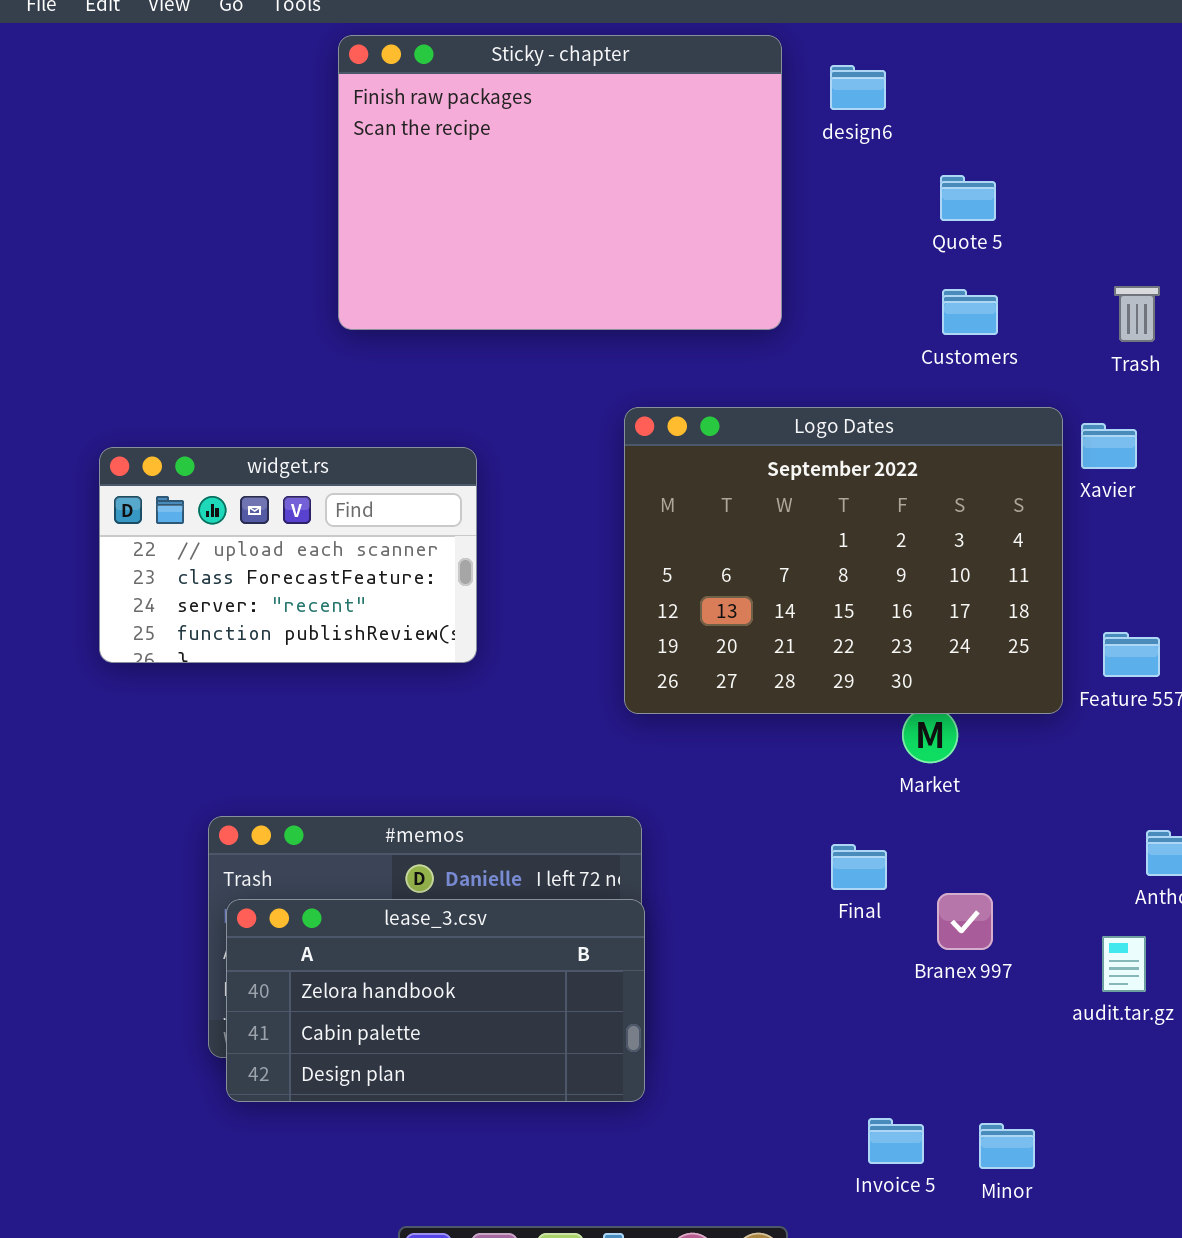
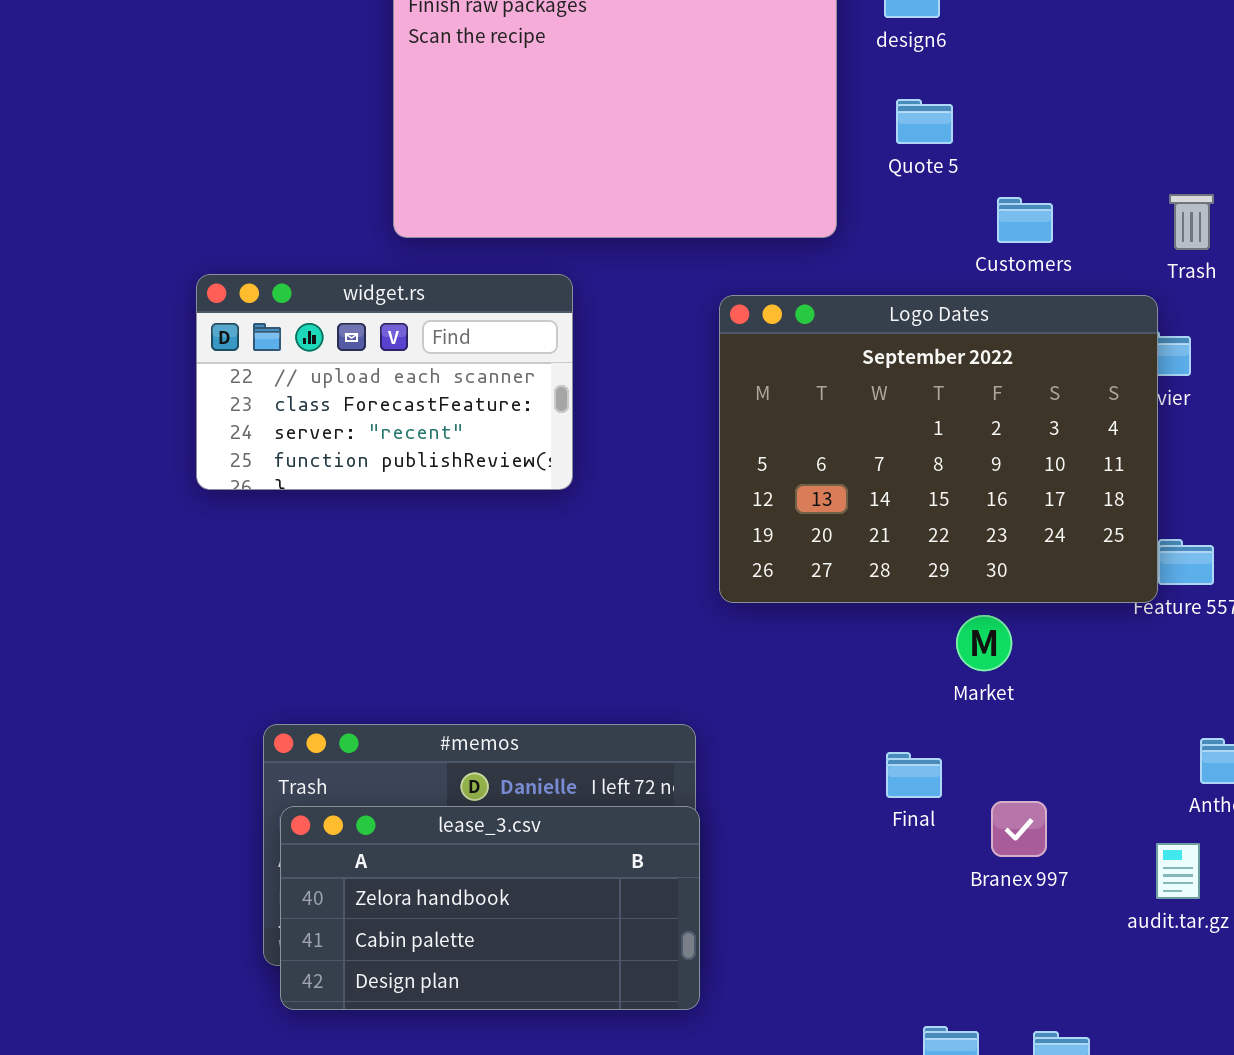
Quote 5: [940,175,996,221] -> [896,99,953,144], moved
Logo Dates: [624,407,1063,714] -> [719,295,1158,603], moved
widget.rs: [99,447,477,663] -> [196,274,573,490], moved

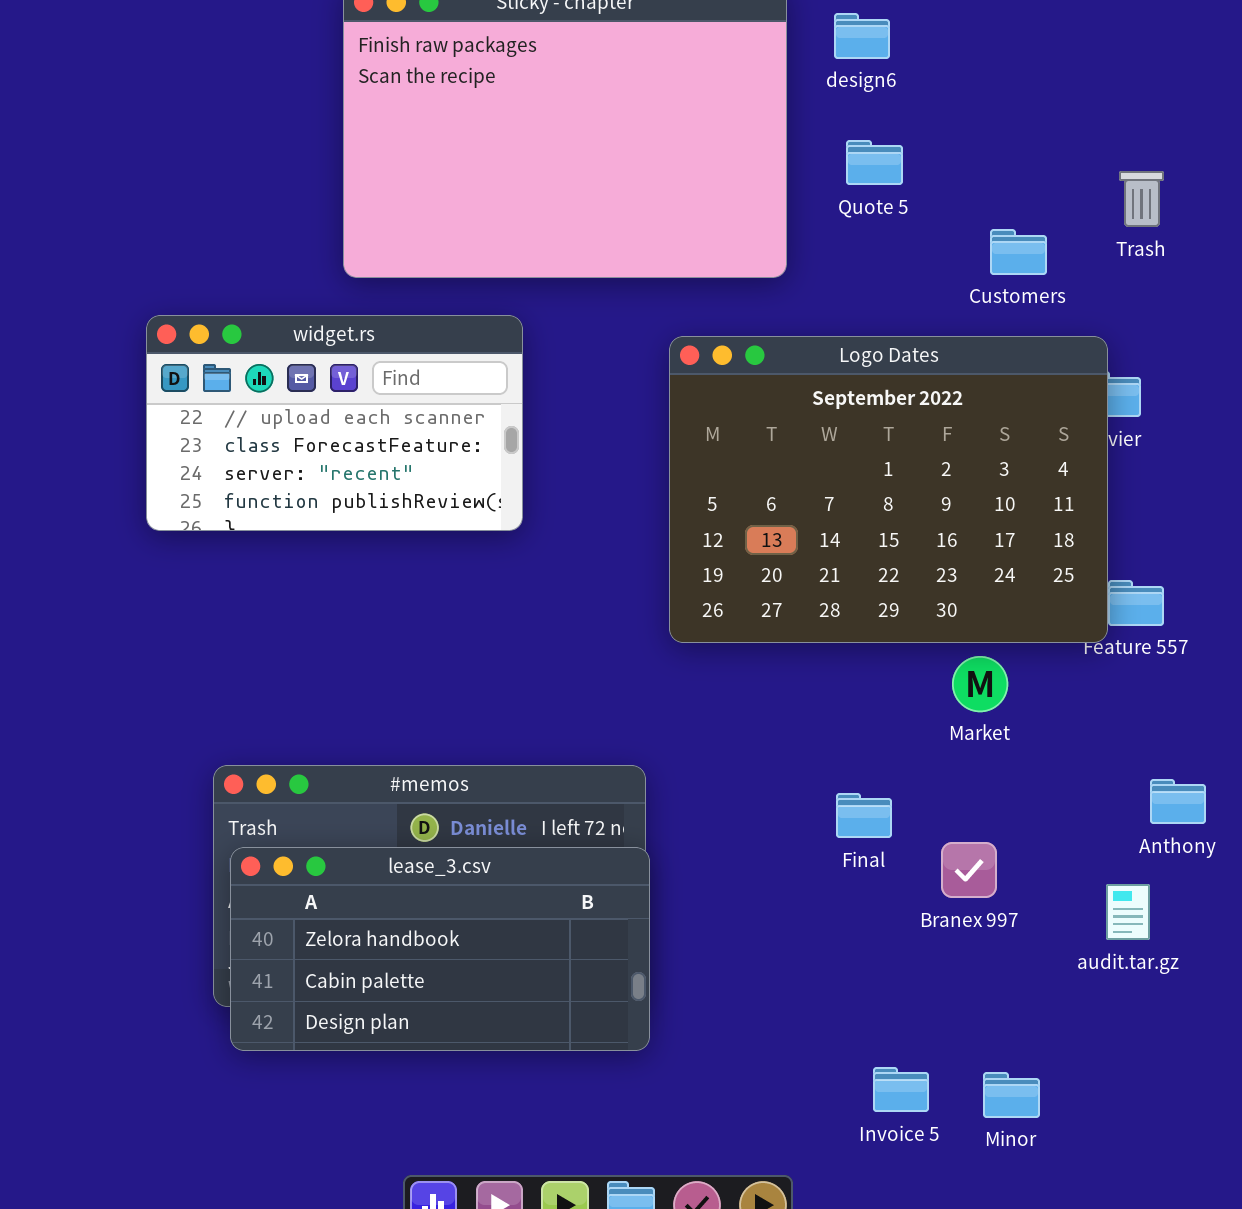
Trash: [1169,194,1214,250] -> [1119,171,1164,227], moved
Customers: [997,197,1053,243] -> [990,229,1047,275], moved
Market: [956,615,1012,671] -> [952,656,1008,712], moved

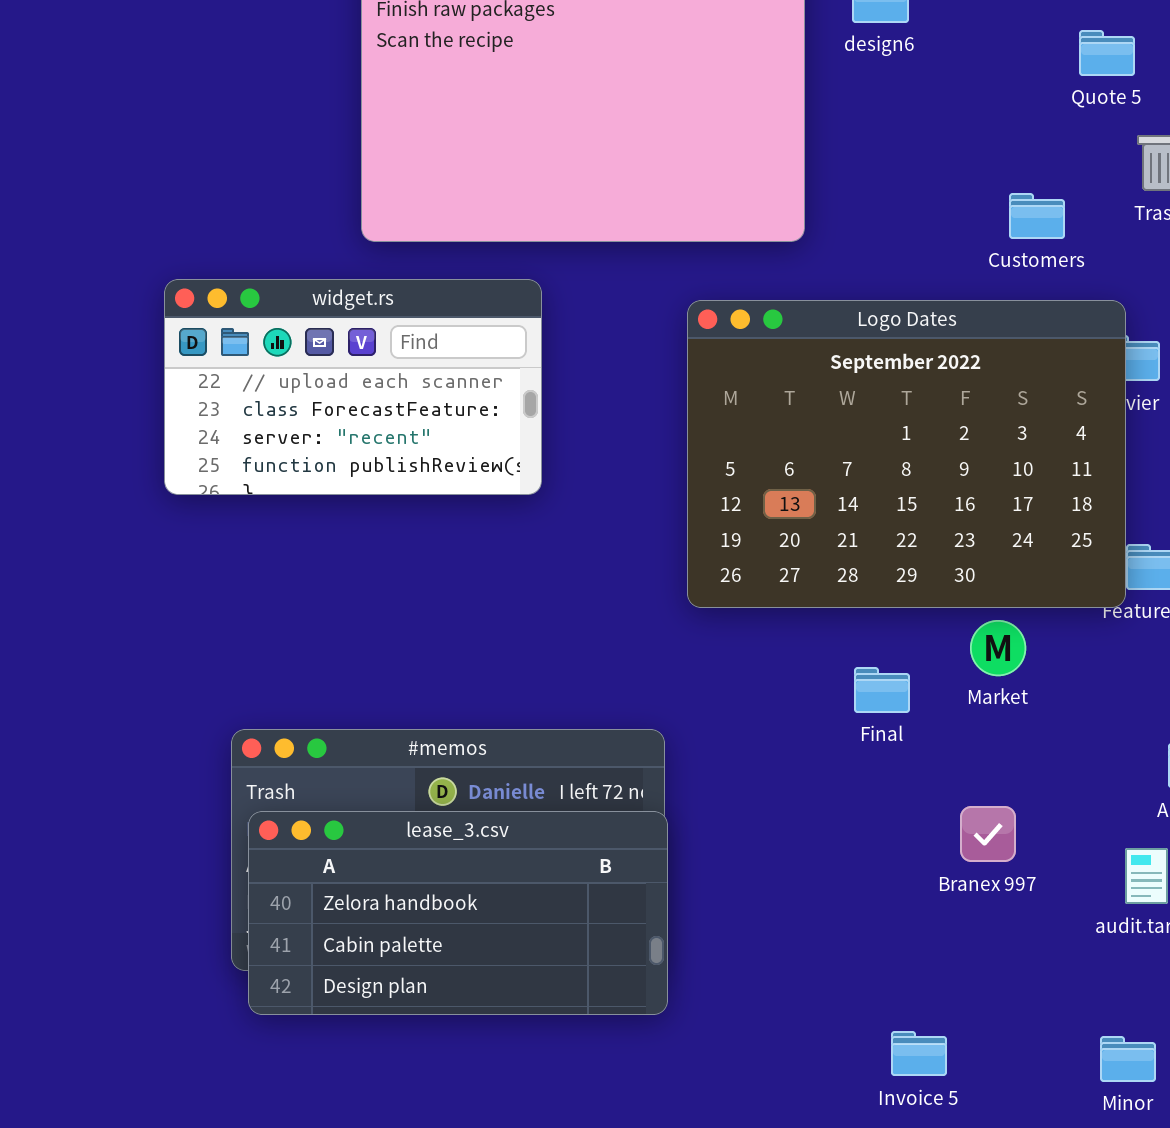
Quote 5: [846,140,903,185] -> [1079,30,1135,76], moved
Final: [836,793,892,838] -> [854,667,910,713], moved
Minor: [983,1072,1040,1118] -> [1100,1036,1156,1082], moved

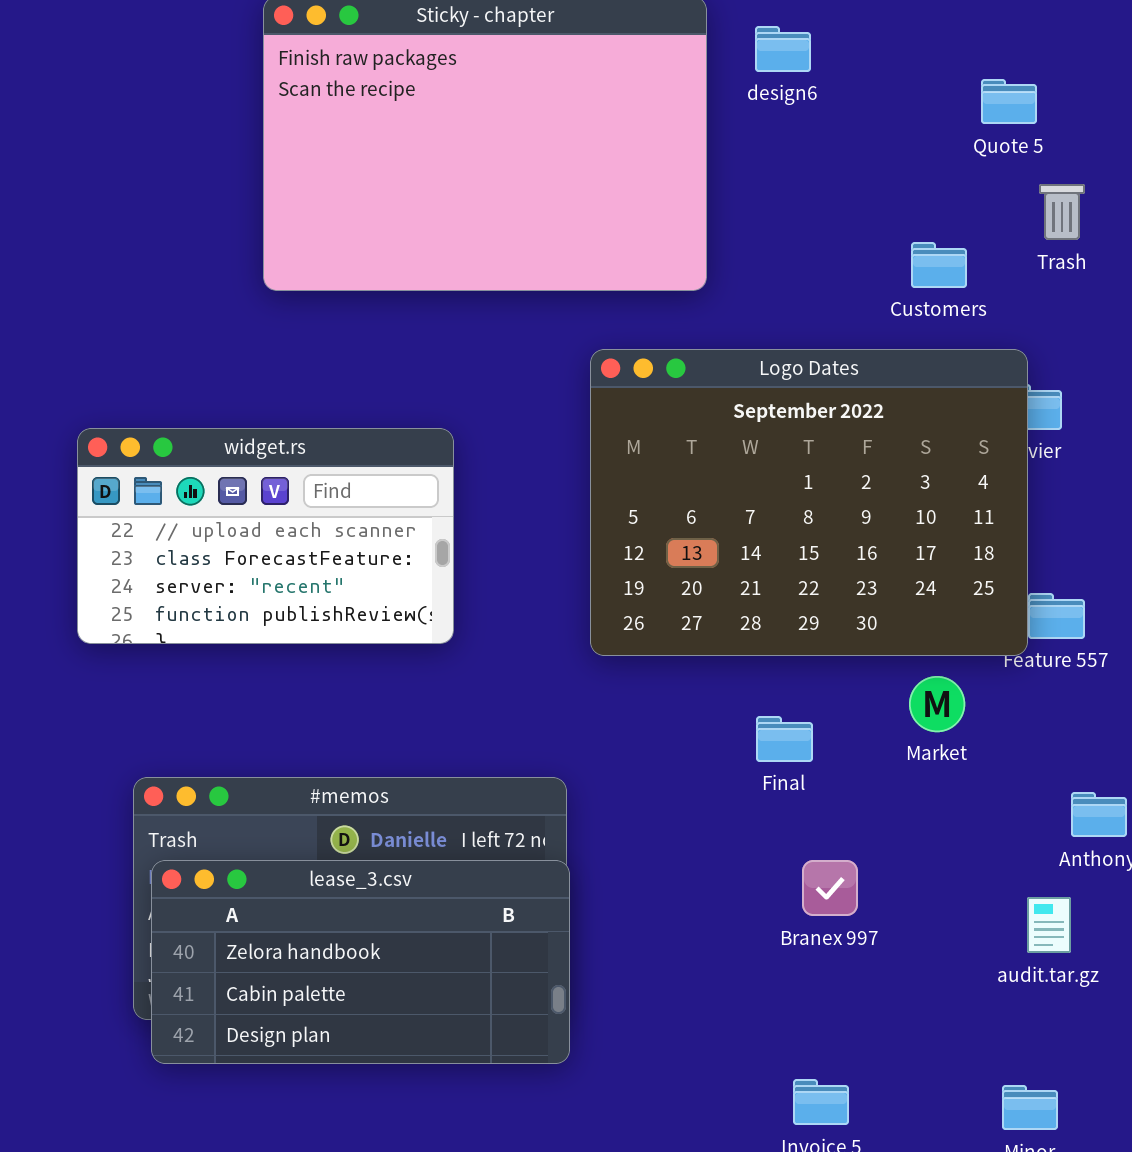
widget.rs: [164,279,542,495] -> [77,428,454,644], moved
Market: [970,620,1026,676] -> [909,676,965,732], moved
Branex 997: [960,806,1016,862] -> [802,860,858,916], moved

